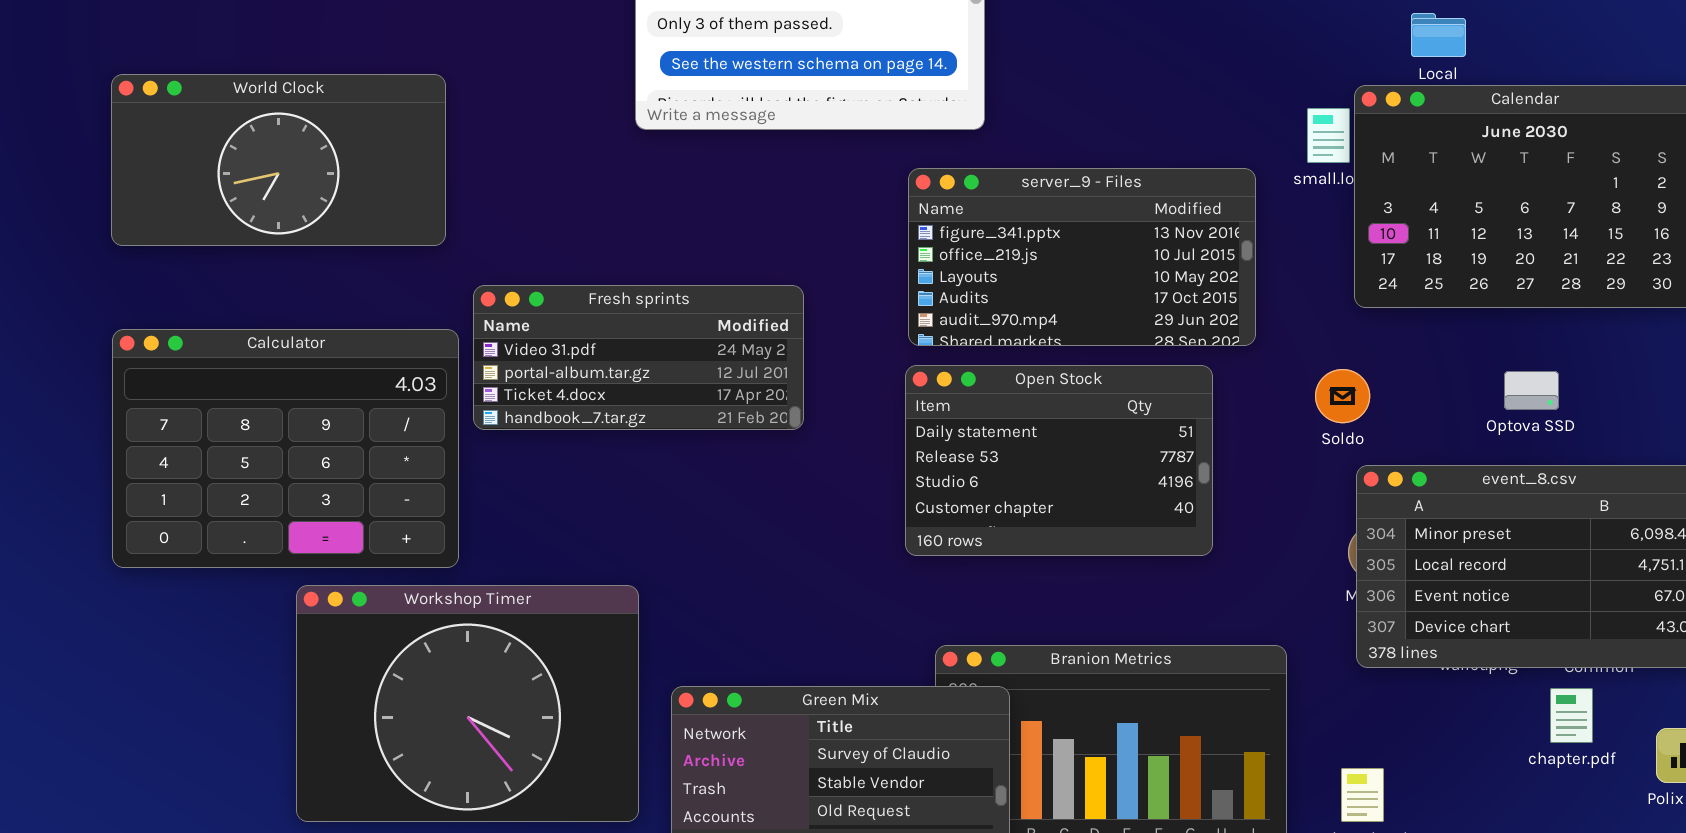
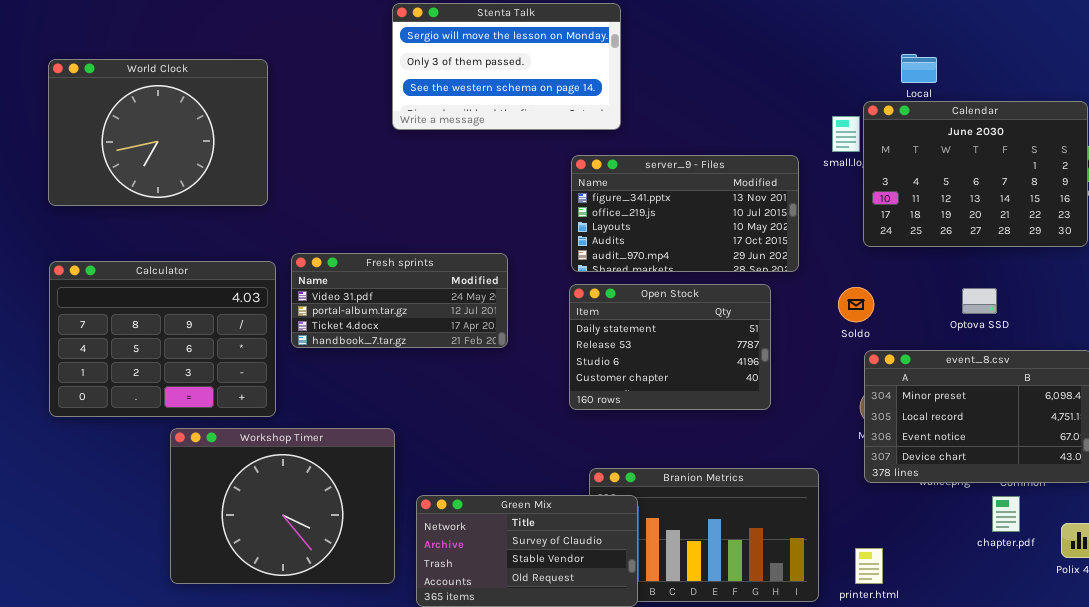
World Clock: [111,74,446,246] -> [48,59,268,206], resized
Fresh sprints: [473,285,804,430] -> [291,253,508,348], moved

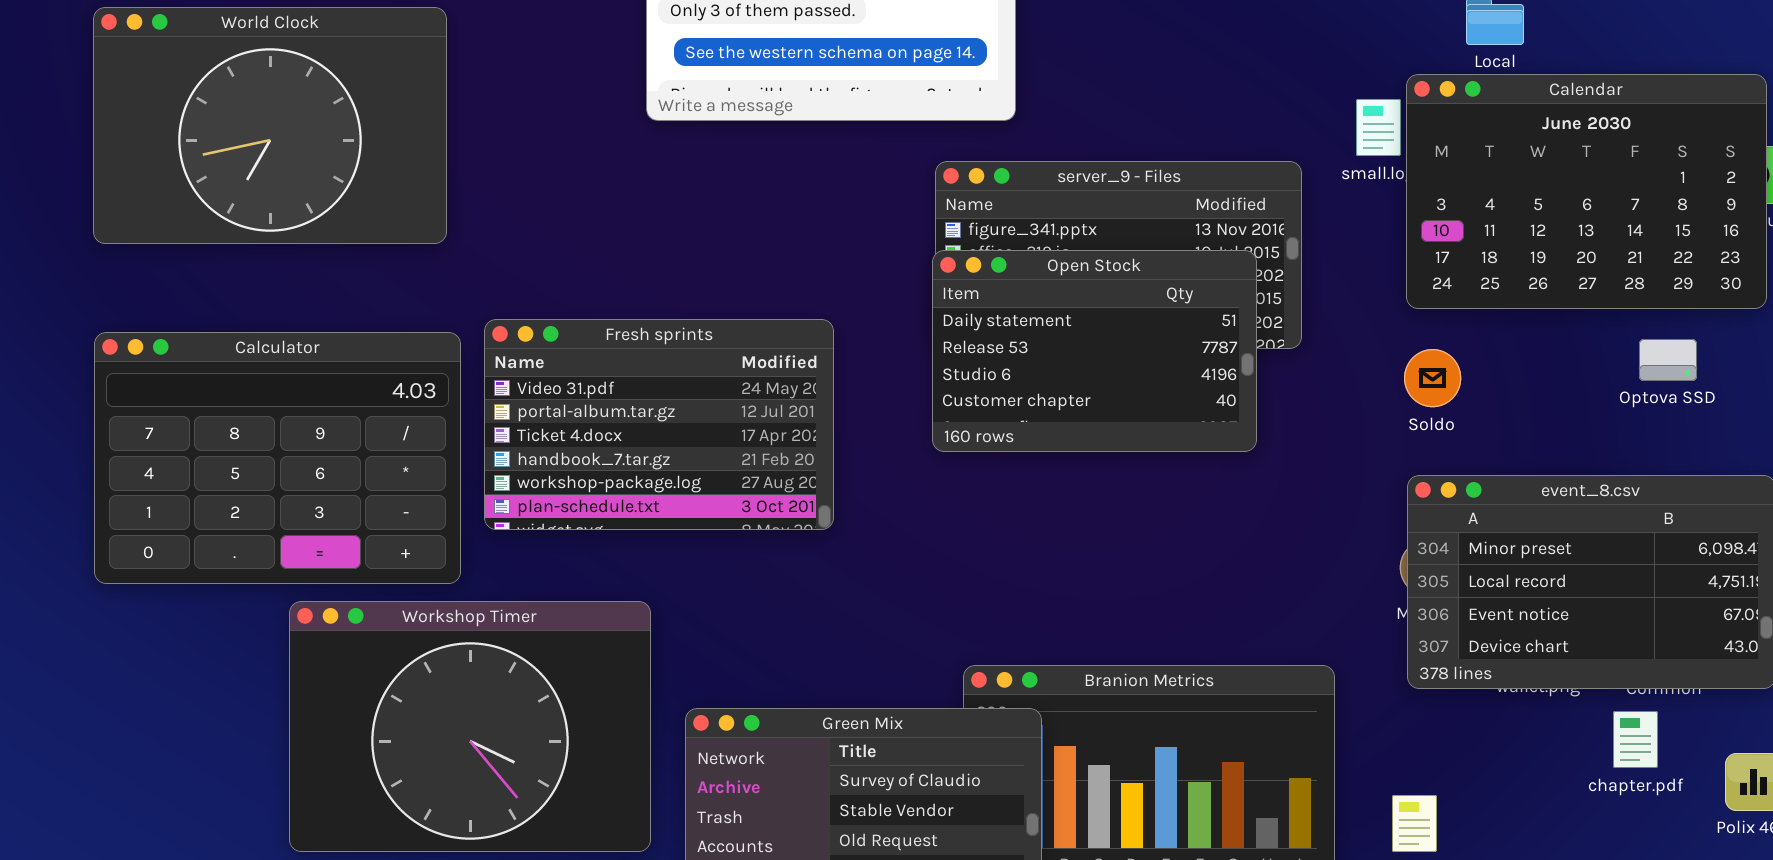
Fresh sprints: [291,253,508,348] -> [484,319,834,530], resized
Open Stock: [569,284,771,410] -> [932,250,1257,452], moved
Soldo: [838,287,874,322] -> [1404,349,1461,407], moved
Optova SSD: [962,288,997,314] -> [1639,339,1697,381], moved

